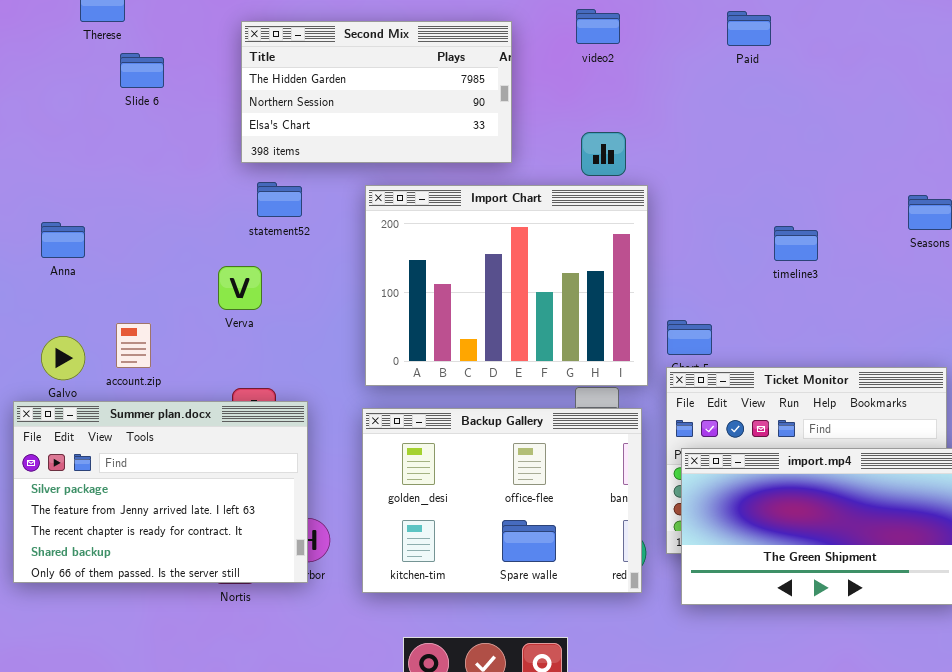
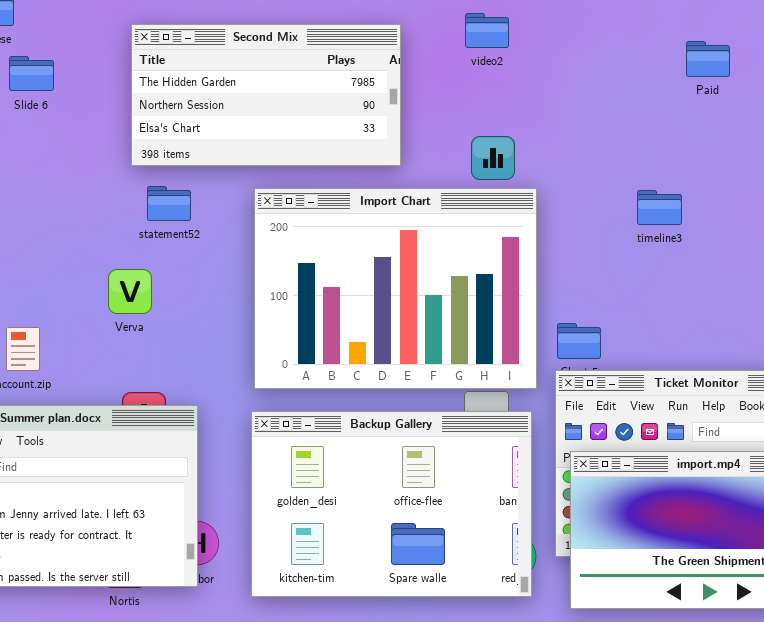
Paid: [727,11,771,46] -> [686,41,730,77], moved
timeline3: [774,226,818,261] -> [637,190,682,225], moved

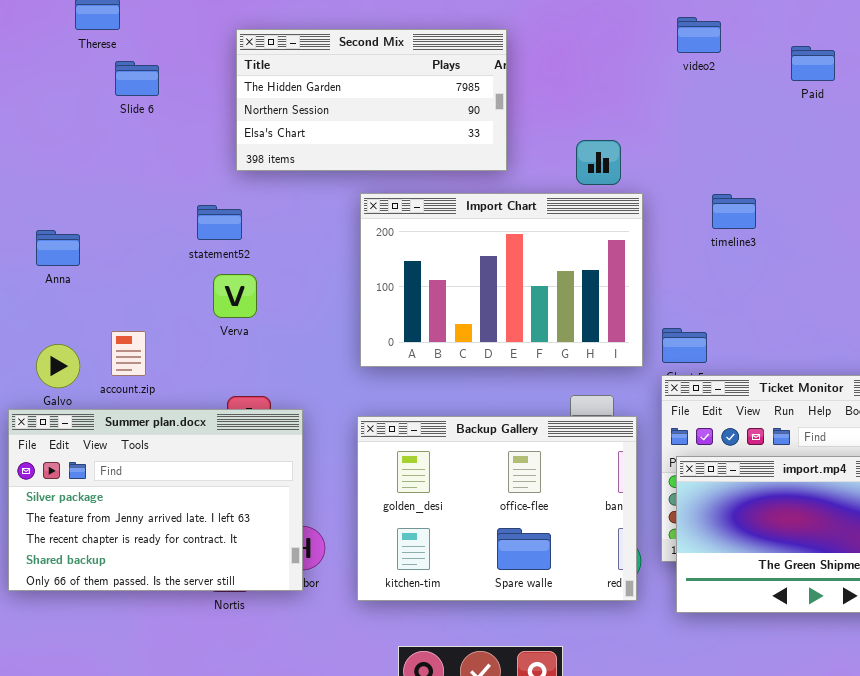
video2: [465,13,509,48] -> [677,17,721,53], moved
statement52: [147,186,191,221] -> [197,205,242,240], moved
Import Chart: [254,188,537,389] -> [360,193,643,367], resized
timeline3: [637,190,682,225] -> [712,194,756,229], moved

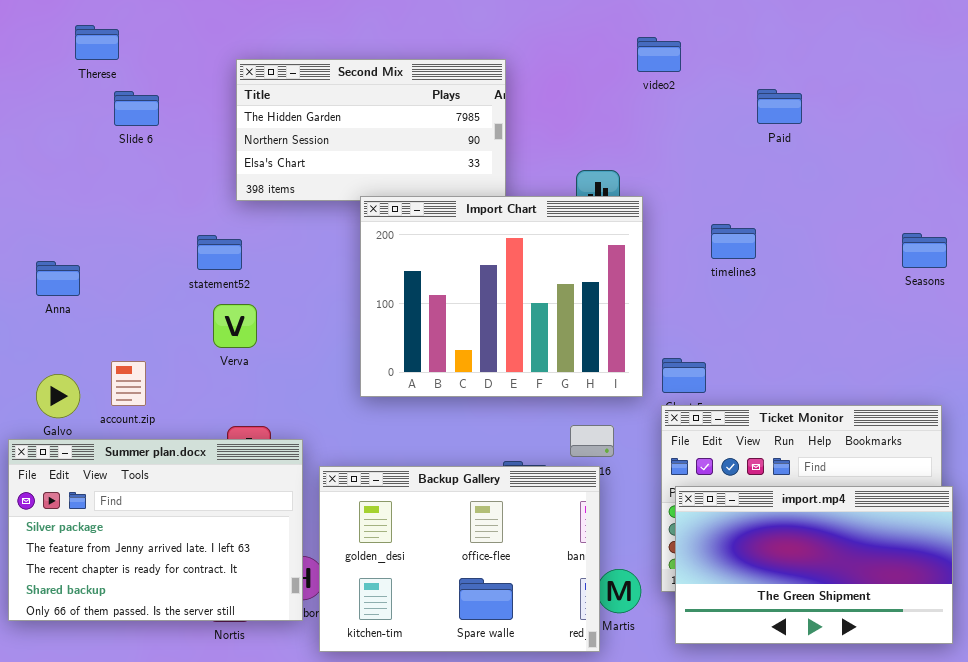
video2: [677,17,721,53] -> [637,37,681,72], moved
Paid: [791,46,835,81] -> [757,89,802,124], moved
Import Chart: [360,193,643,367] -> [360,196,643,397], resized
Backup Gallery: [357,416,637,601] -> [319,466,600,652], moved

